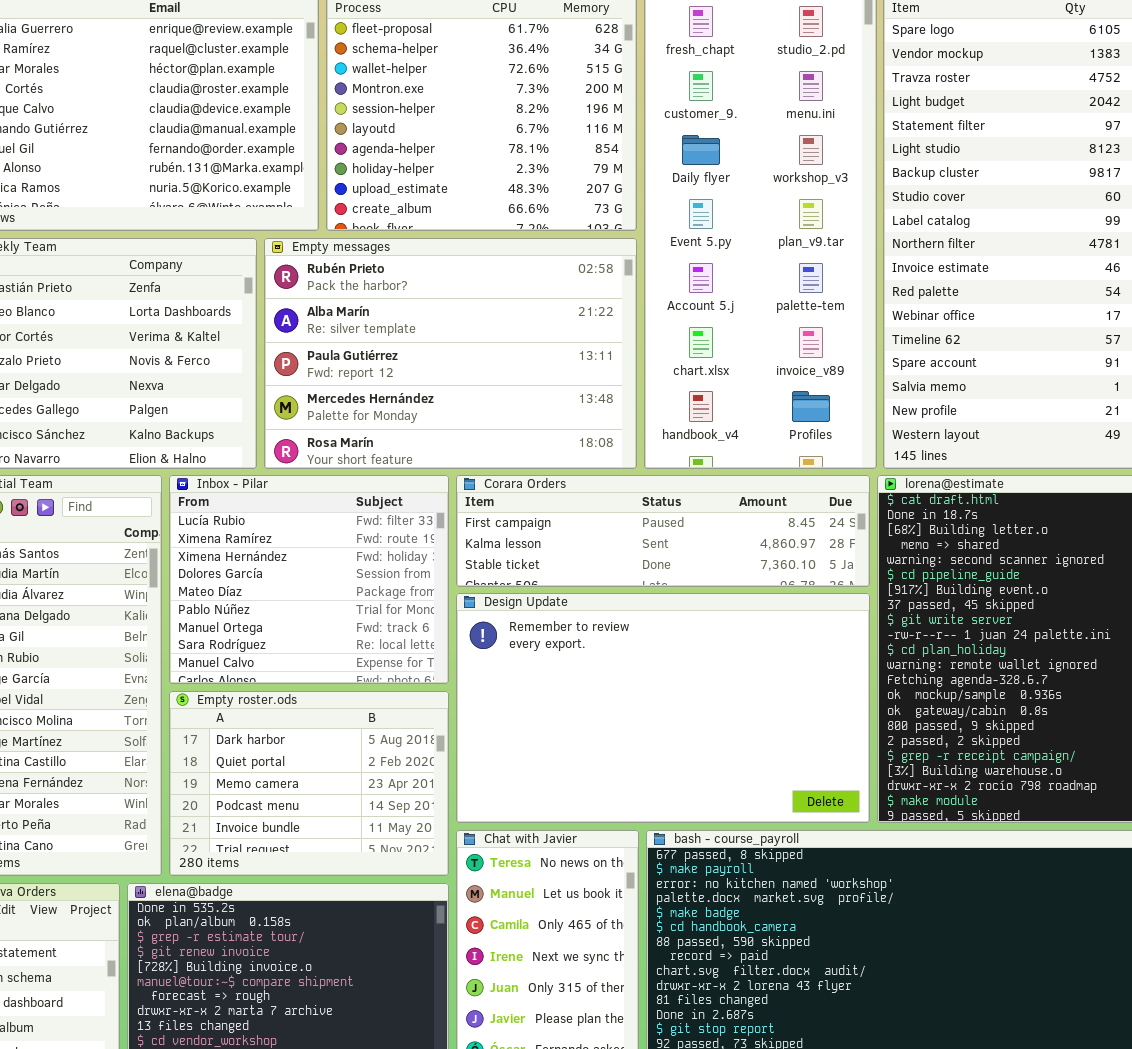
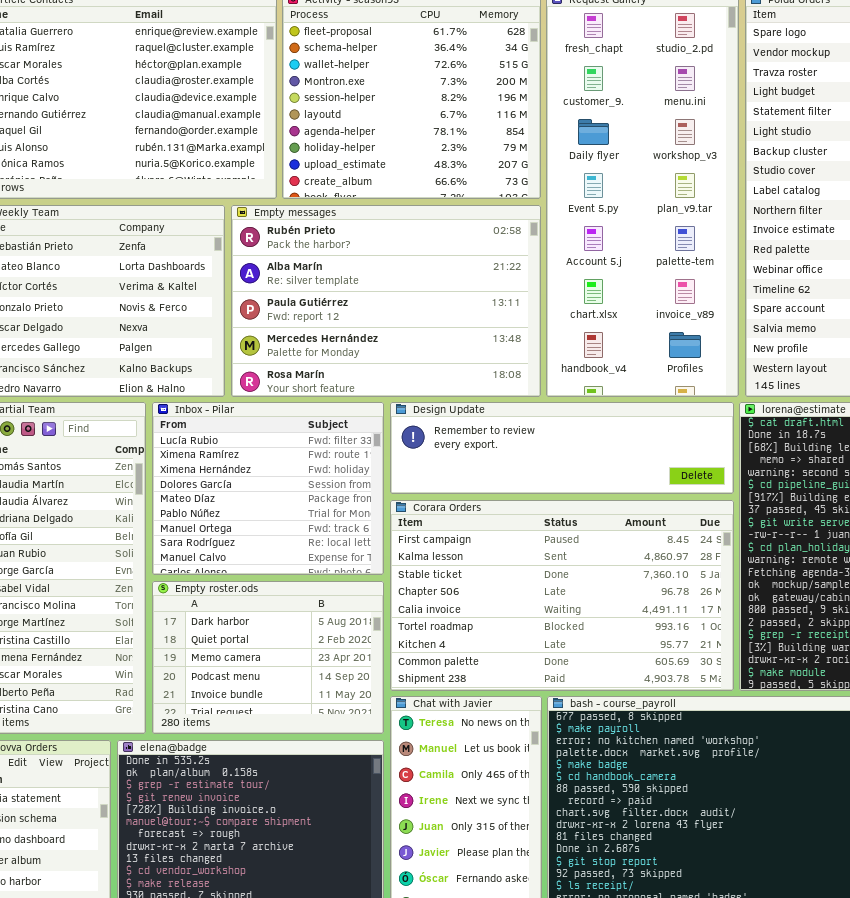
Corara Orders: [456,475,870,587] -> [390,500,734,691], moved, resized
Design Update: [456,593,870,823] -> [390,402,734,494], moved, resized

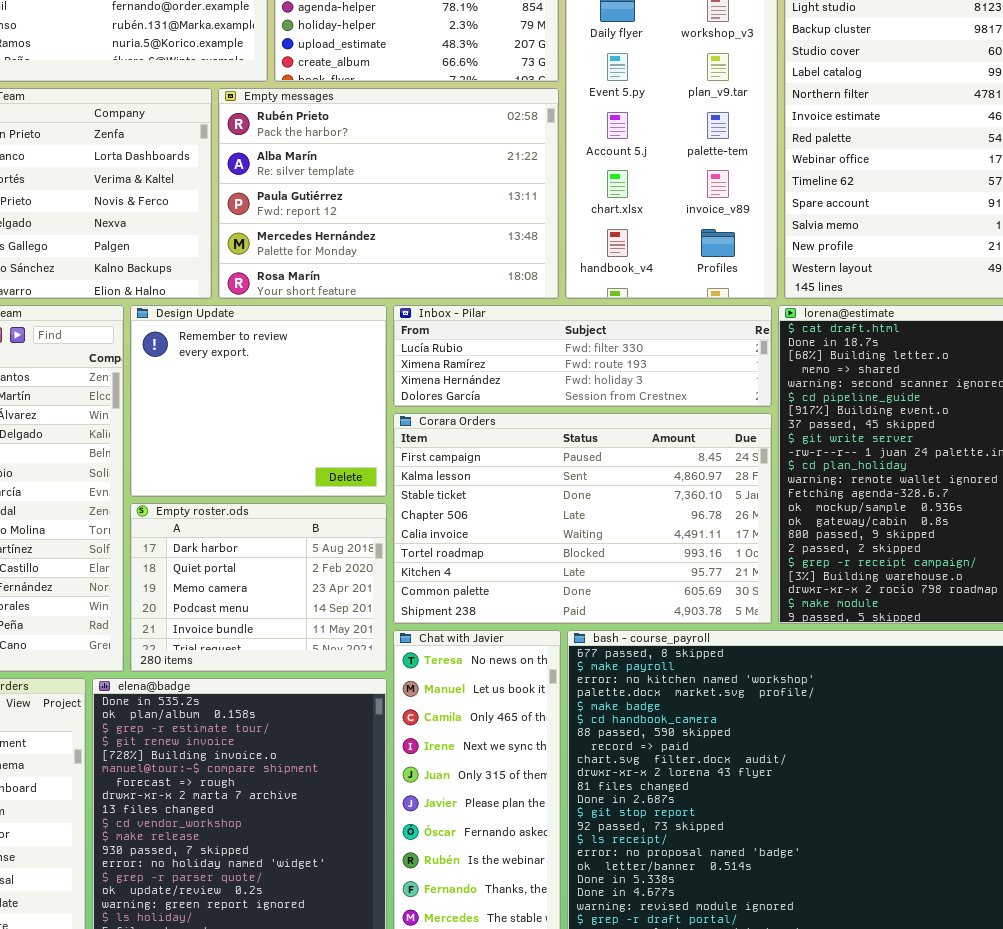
Inbox - Pilar: [152,402,384,575] -> [393,305,772,407], moved, resized
Design Update: [390,402,734,494] -> [130,305,387,497], moved, resized

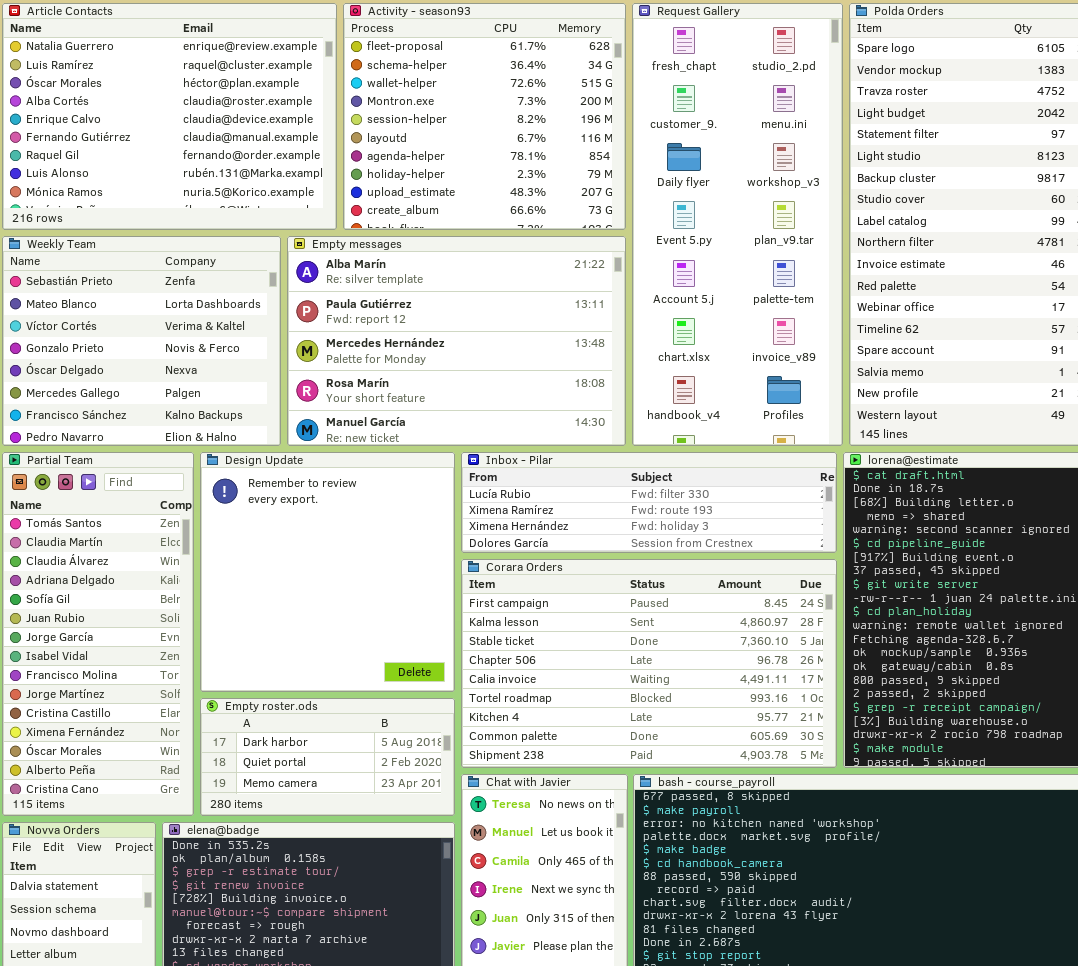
Empty messages: [218,88,559,299] -> [287,236,626,446], scrolled down 1 row
Design Update: [130,305,387,497] -> [200,452,455,692], resized
Empty roster.ods: [130,503,387,672] -> [200,698,455,816], resized

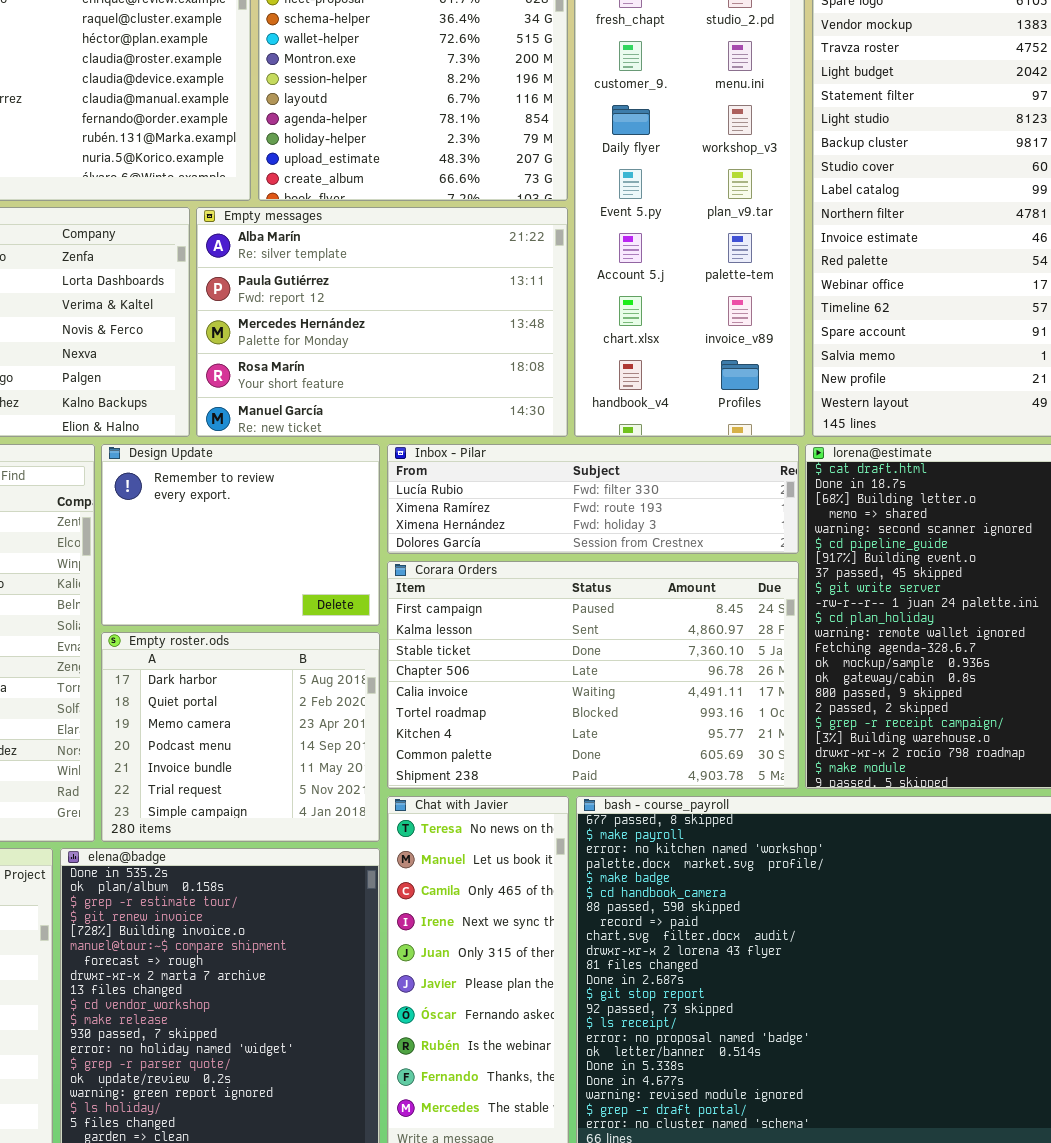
Design Update: [200,452,455,692] -> [101,444,380,626], resized
Empty roster.ods: [200,698,455,816] -> [101,632,380,842], resized

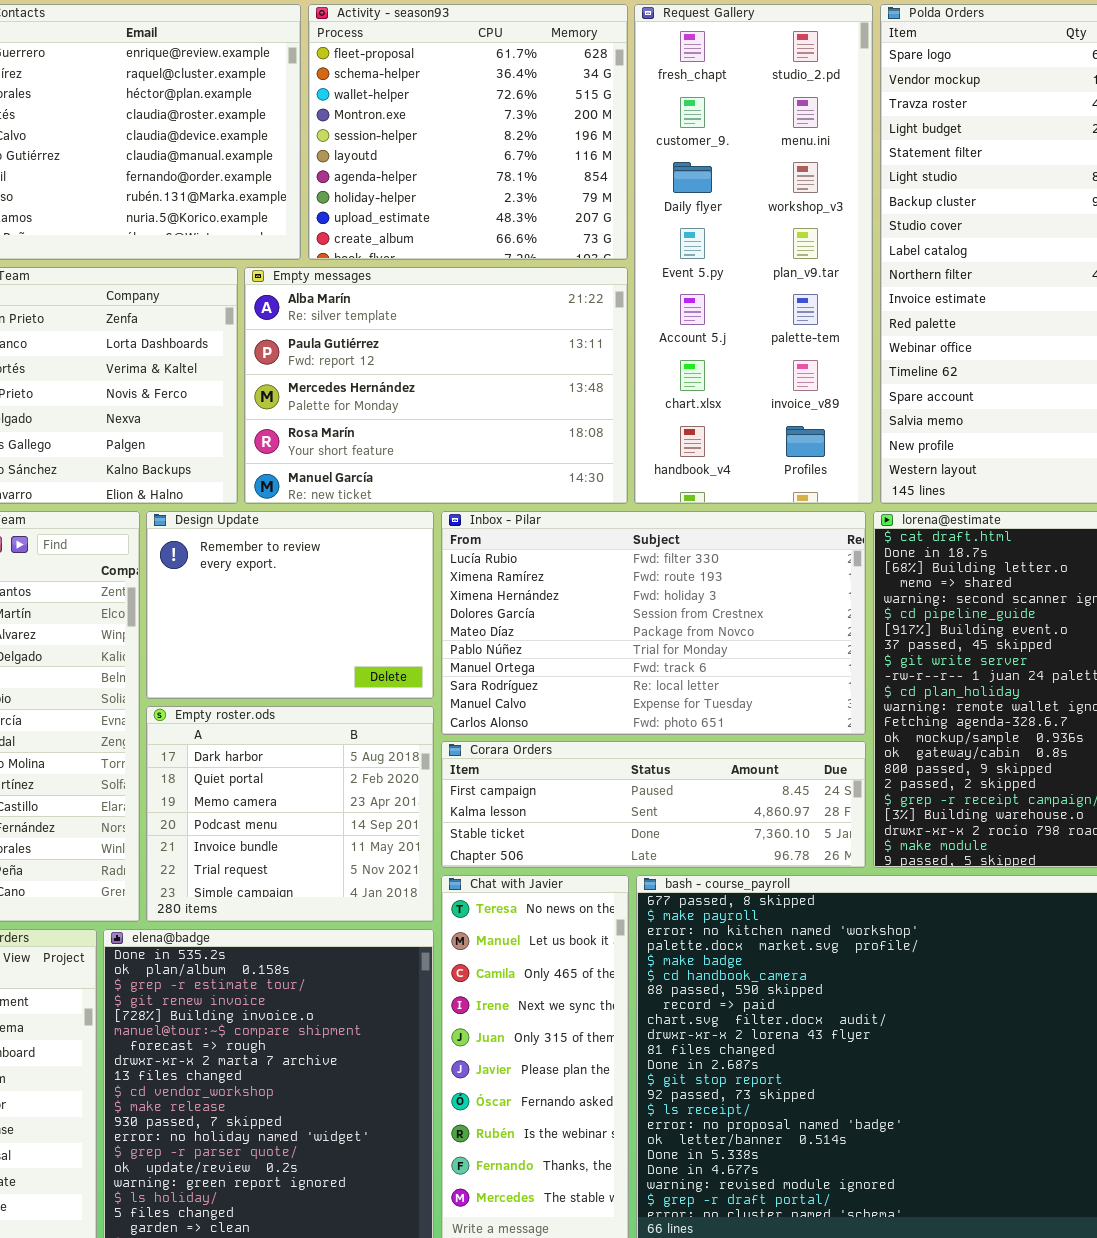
Inbox - Pilar: [387,444,799,554] -> [441,511,866,735], resized
Corara Orders: [387,561,799,789] -> [441,741,866,868], resized

